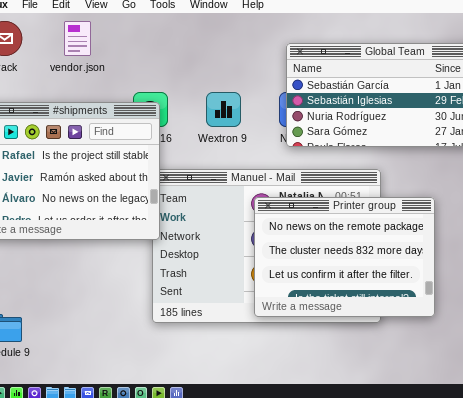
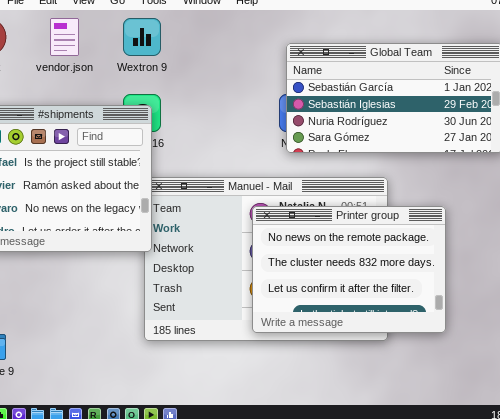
Wextron 9: [206,92,241,127] -> [123,18,161,56], moved

